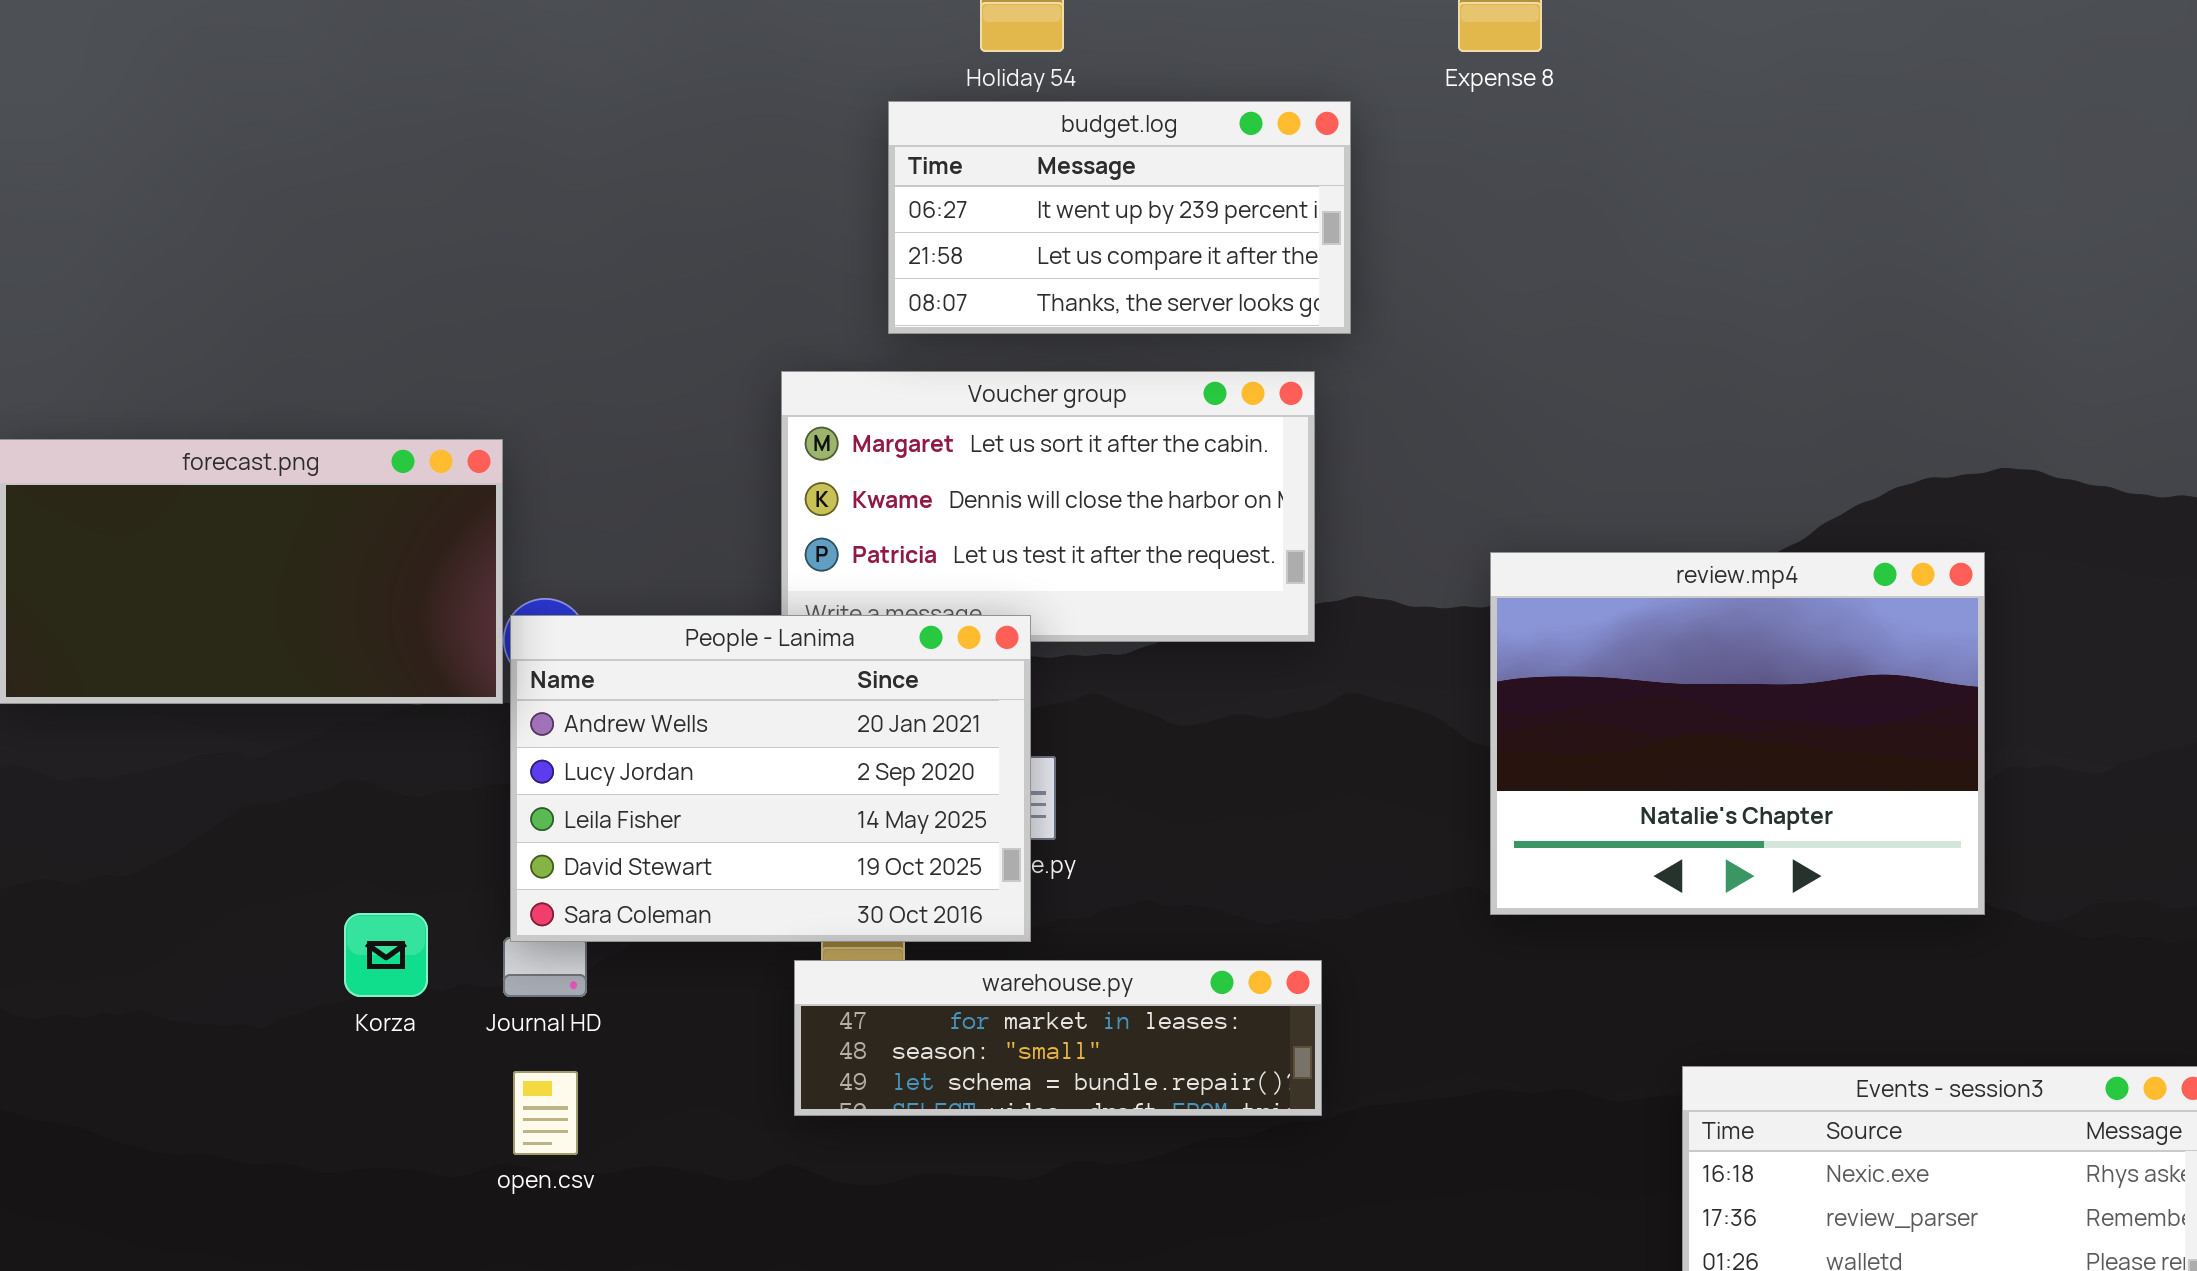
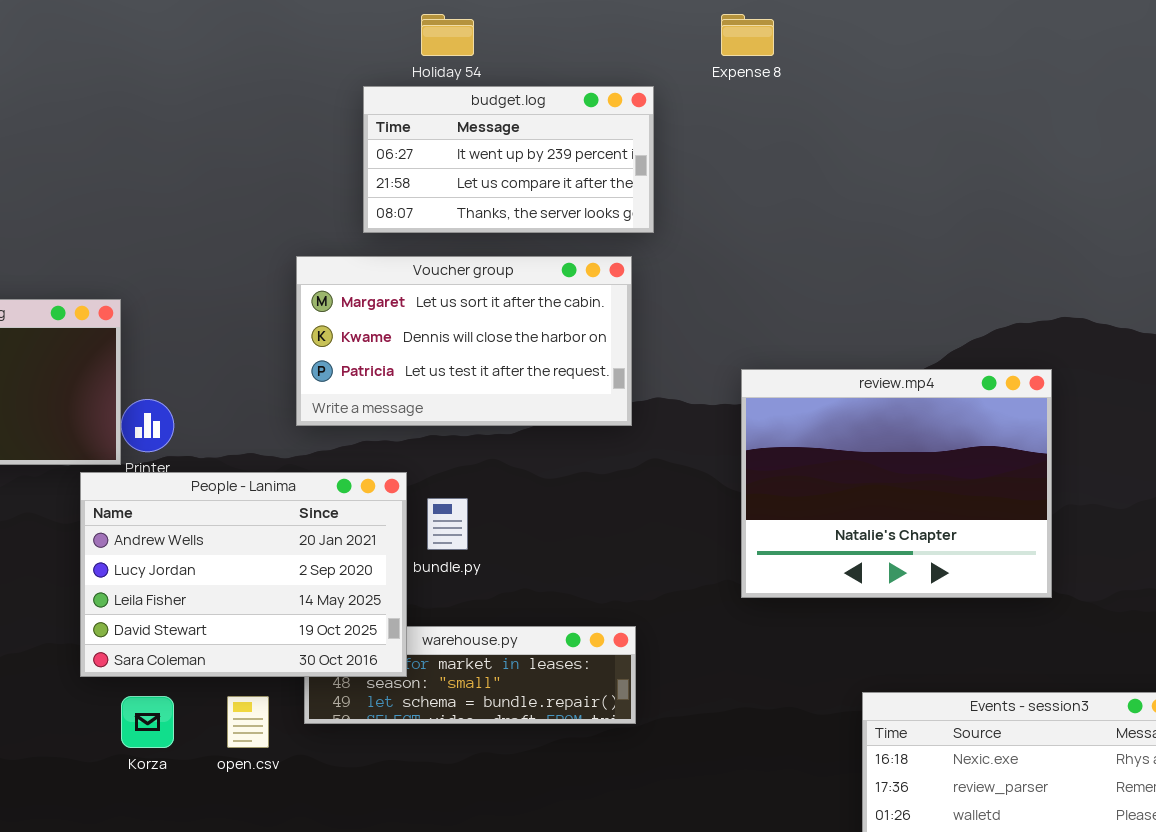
People - Lanima: [510,615,1031,942] -> [80,472,407,677], moved
Korza: [344,913,428,997] -> [121,696,174,748], moved
open.csv: [513,1071,578,1155] -> [227,696,269,748], moved

